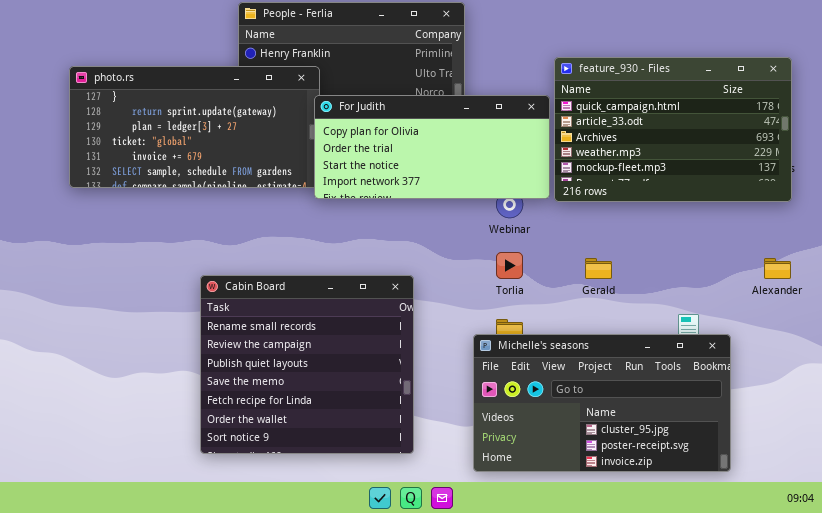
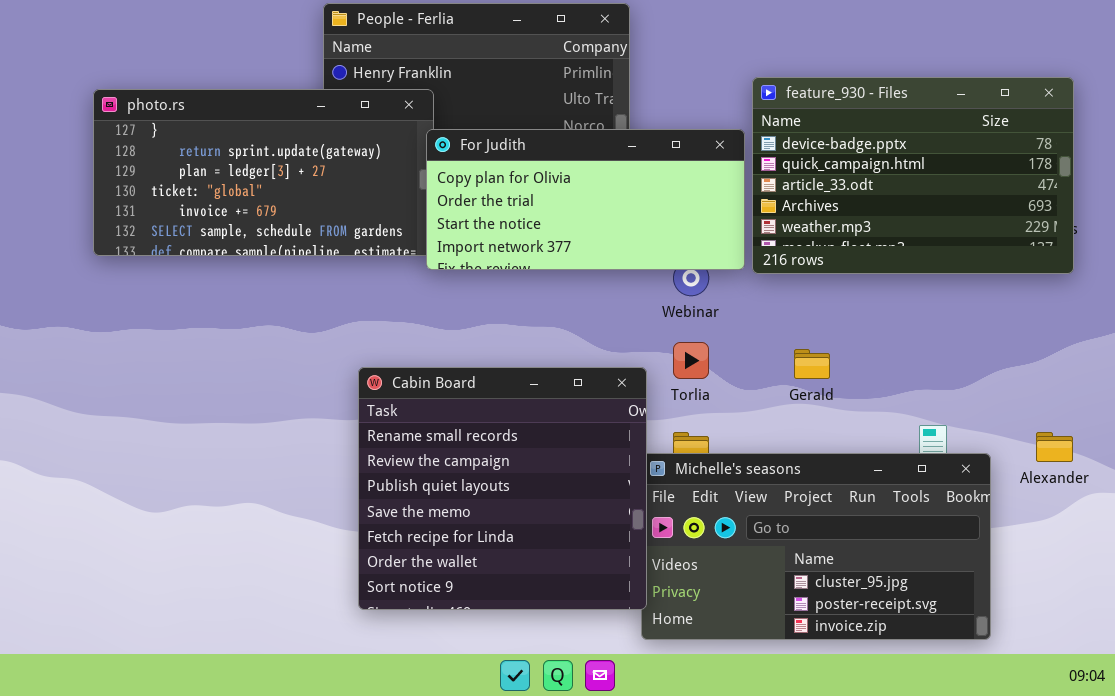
feature_930 - Files: [554,57,792,202] -> [752,77,1074,274], scrolled up 1 row
Alexander: [764,258,791,279] -> [1036,432,1073,462], moved
Cabin Board: [200,275,414,454] -> [358,367,647,610], moved

